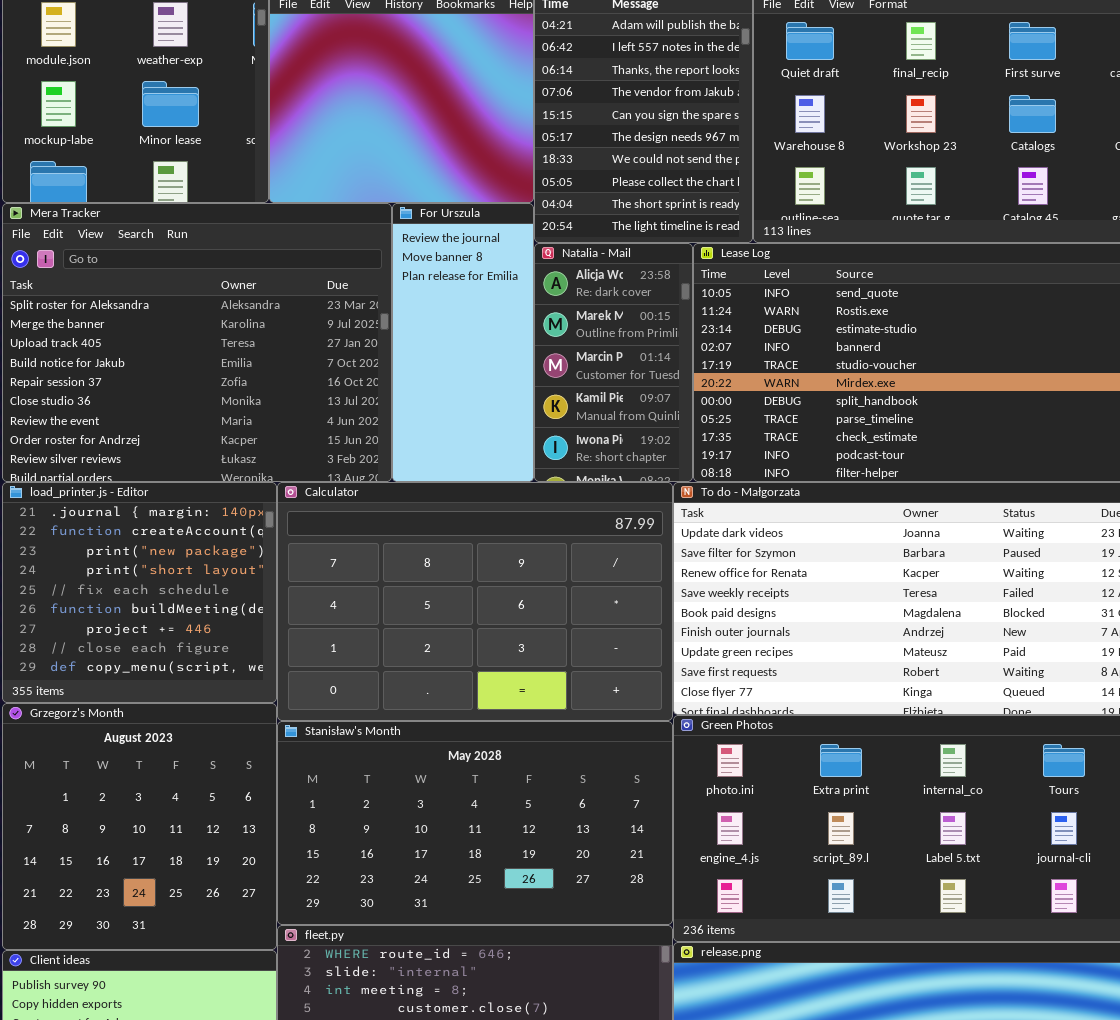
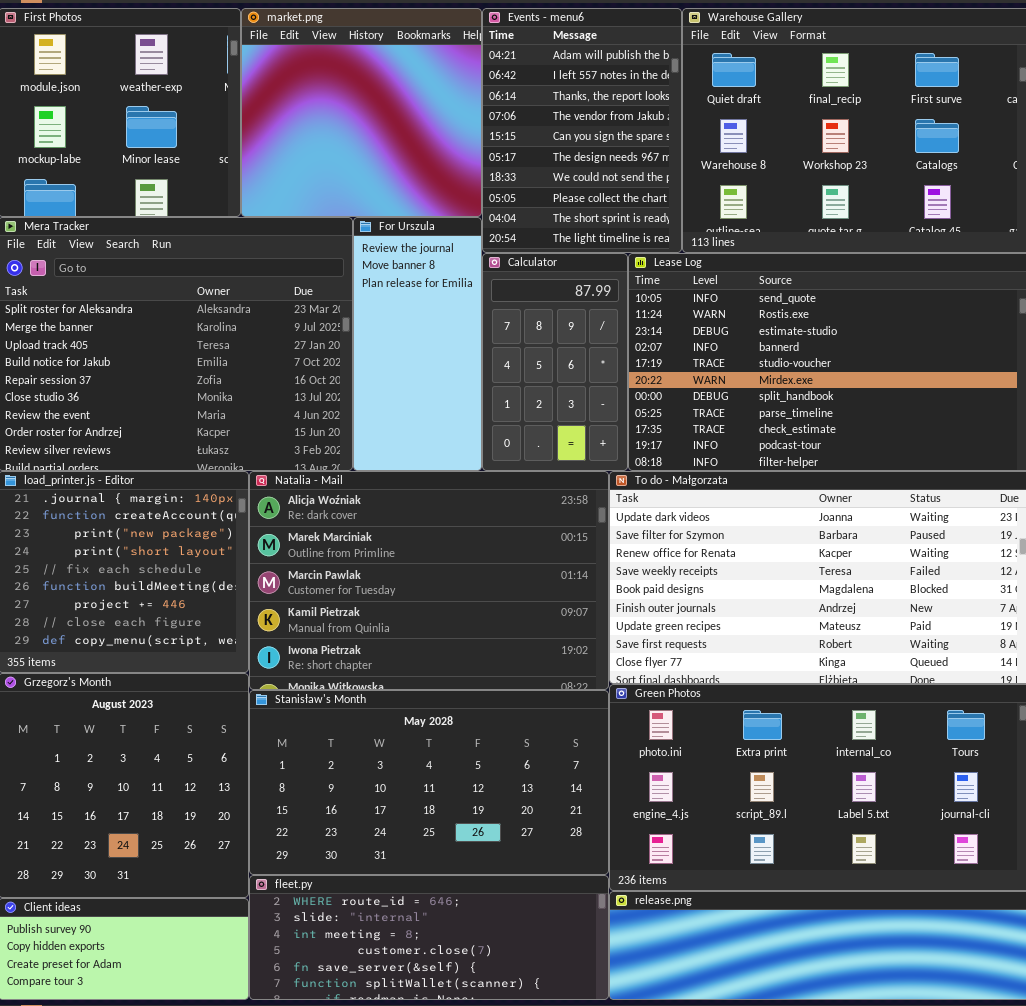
Natalia - Mail: [534,243,693,482] -> [249,471,609,690], moved, resized
Calculator: [277,482,673,721] -> [482,253,628,471], moved, resized

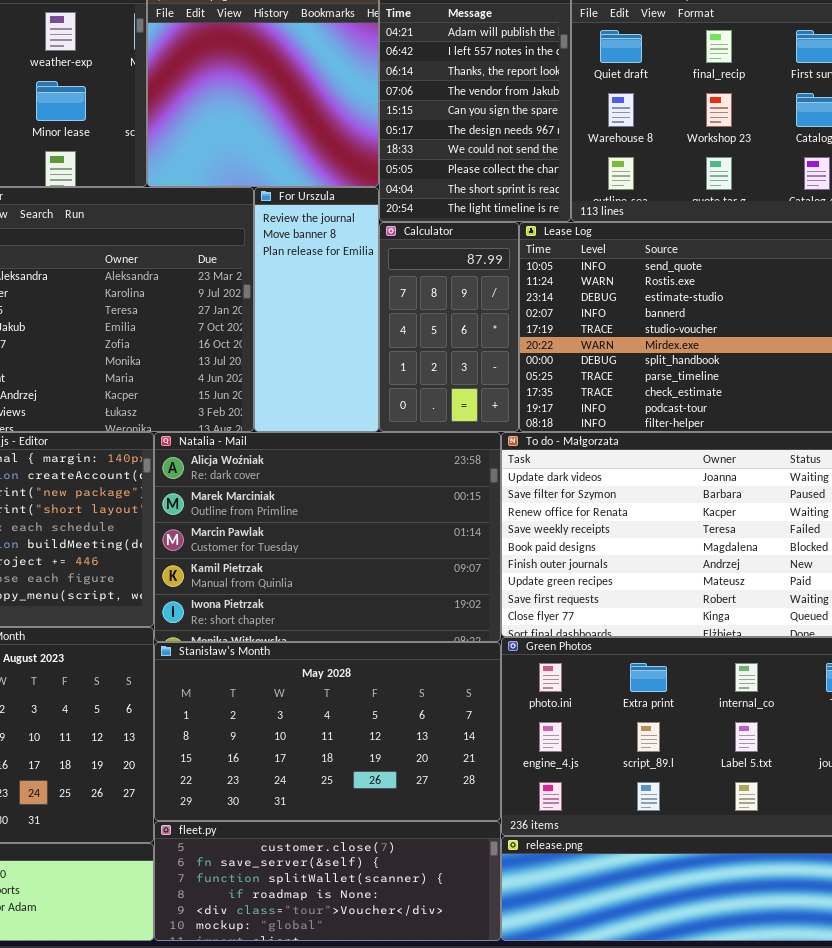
fleet.py: [249,875,609,1000] -> [154,821,501,941], scrolled down 3 rows

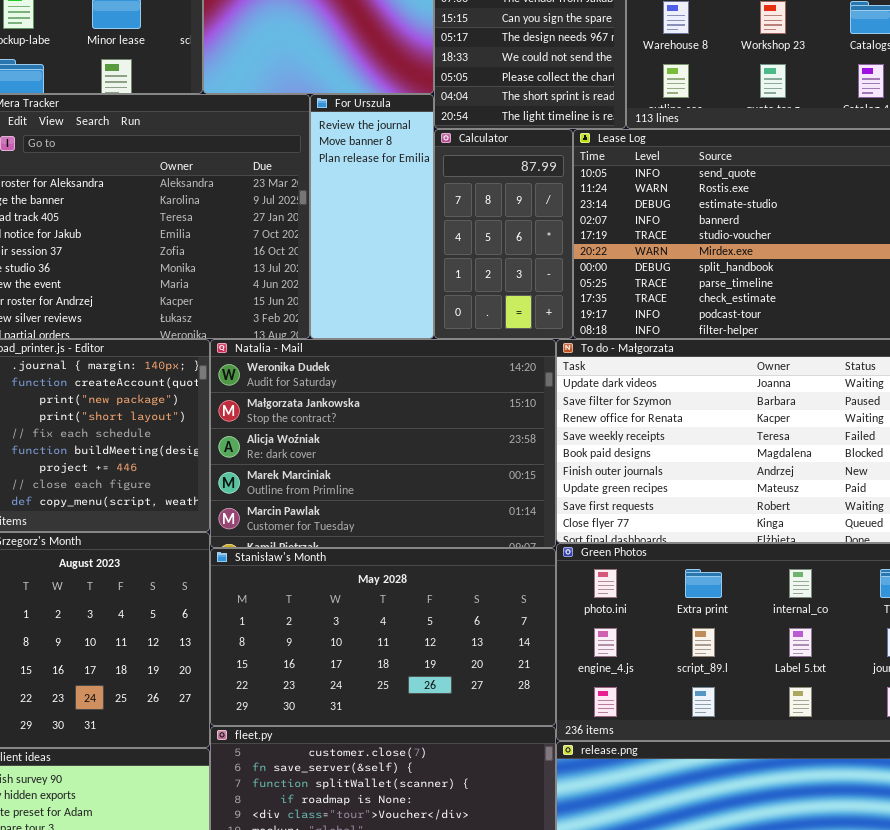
Natalia - Mail: [154,432,501,642] -> [210,339,556,548], scrolled up 2 rows

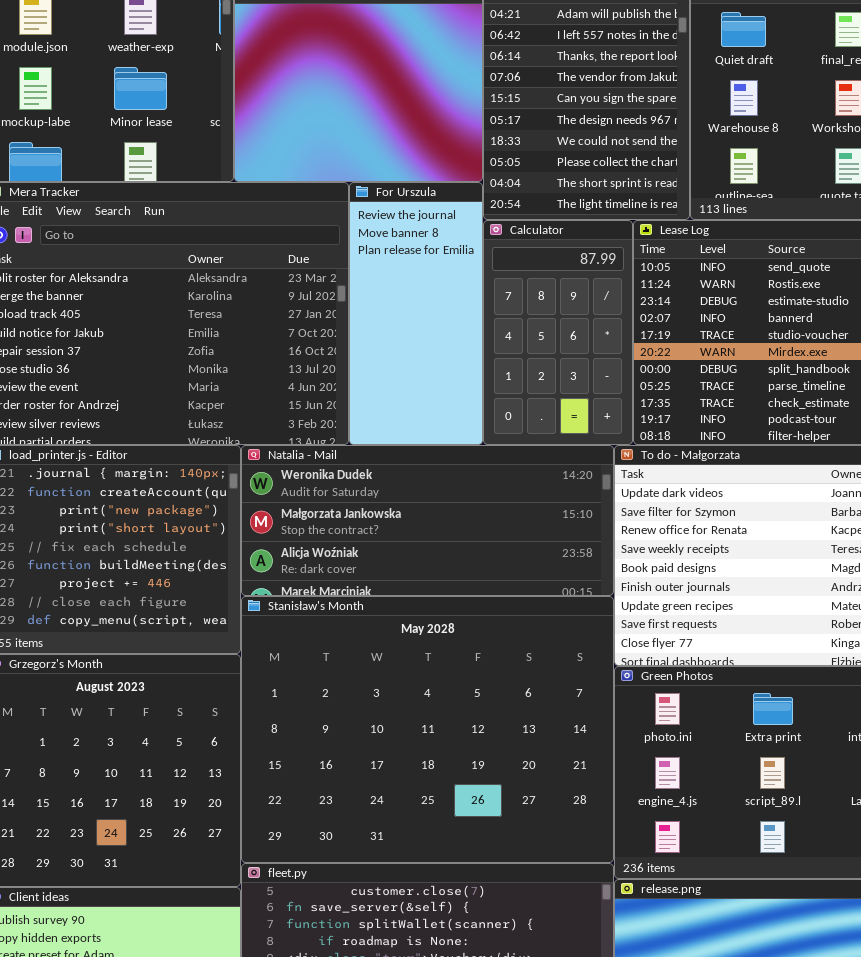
Natalia - Mail: [210,339,556,548] -> [241,445,614,596], resized
Stanisław's Month: [210,548,556,726] -> [241,596,614,863], resized

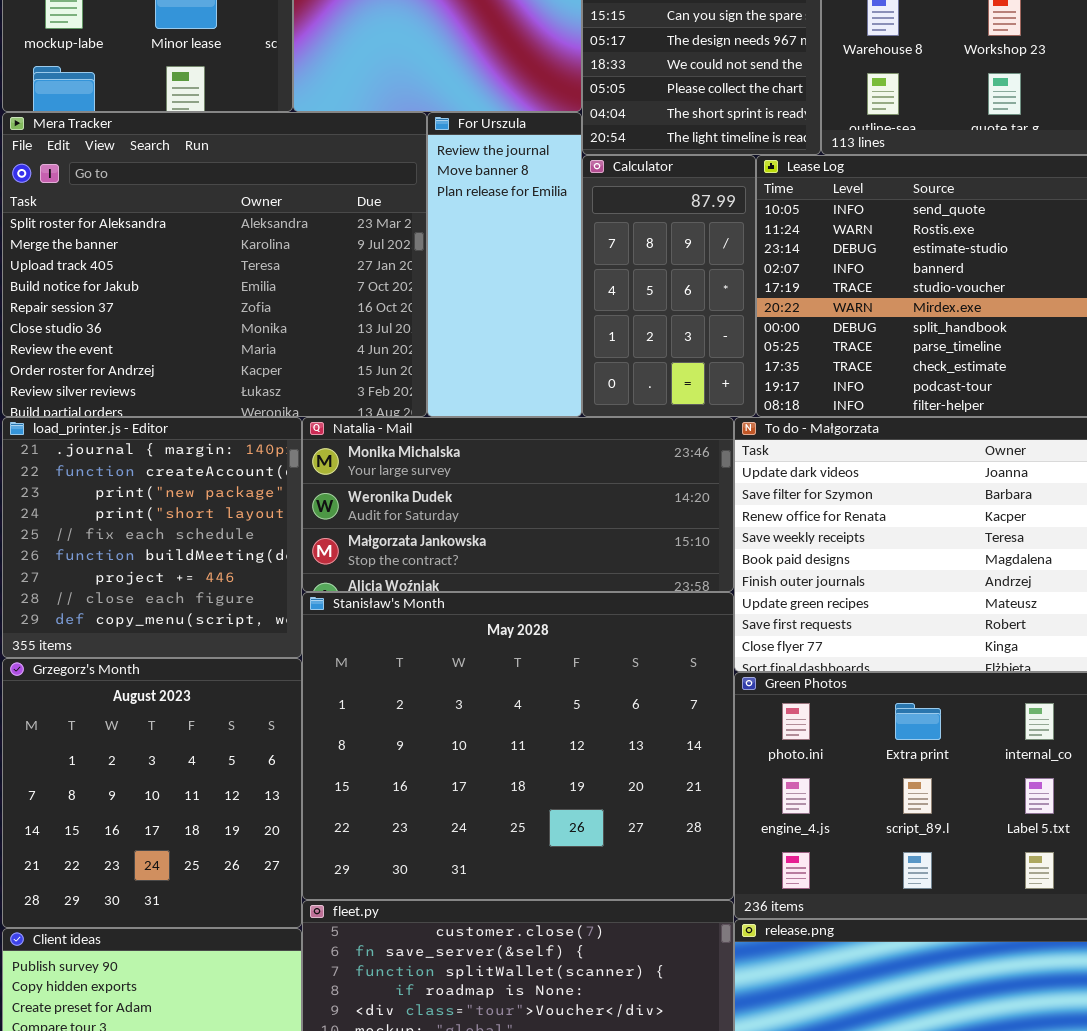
Natalia - Mail: [241,445,614,596] -> [302,417,734,592], scrolled up 1 row

